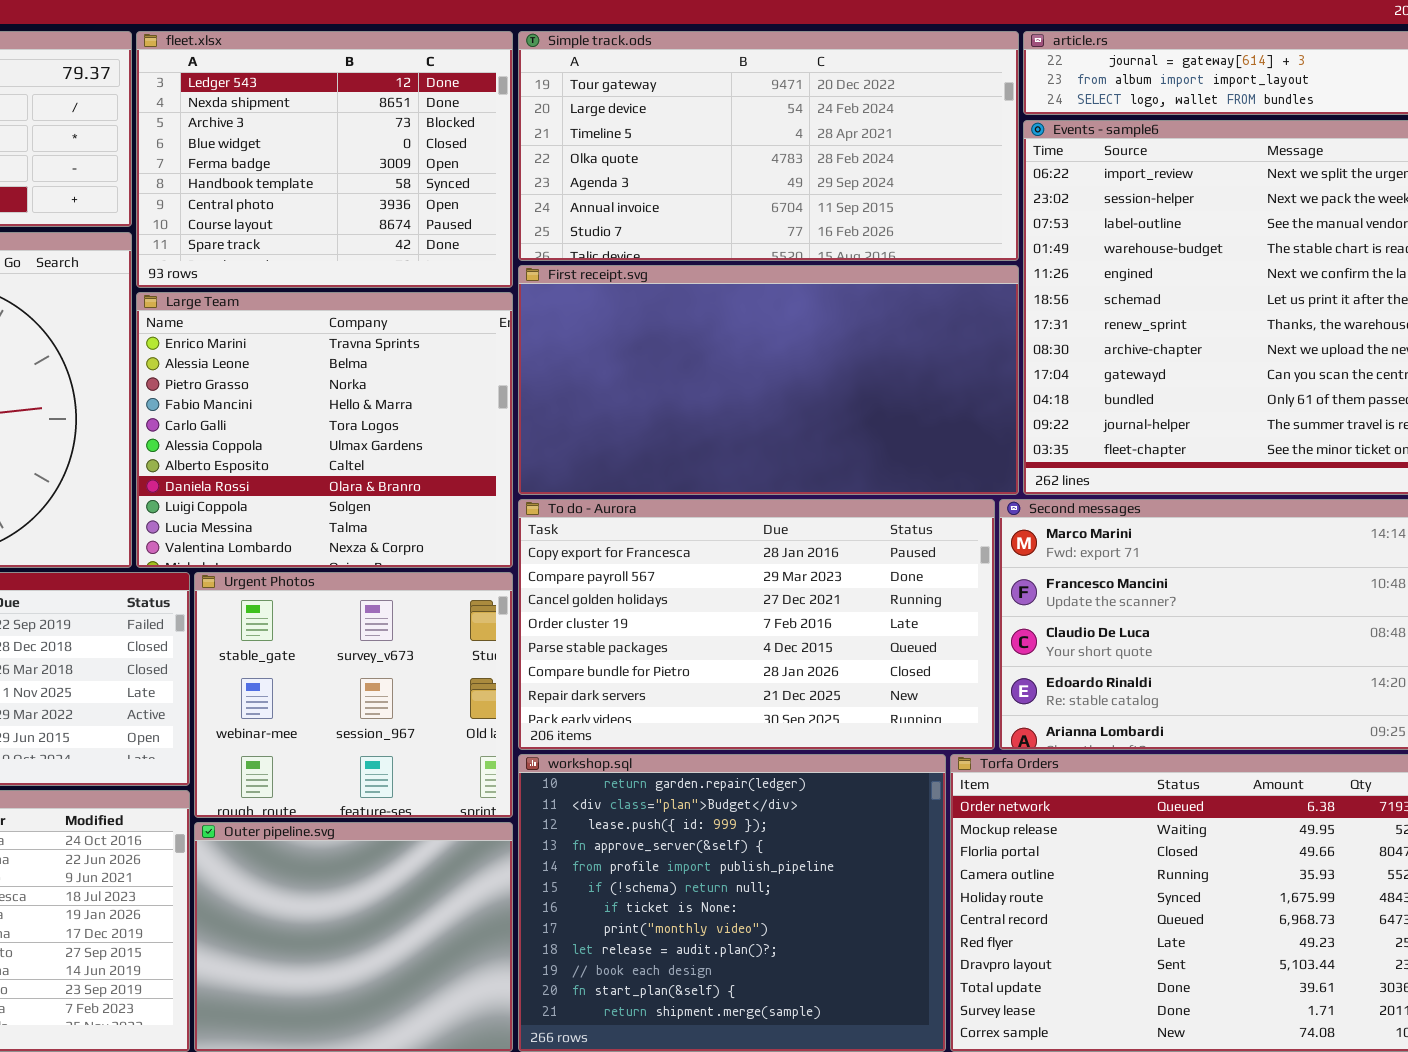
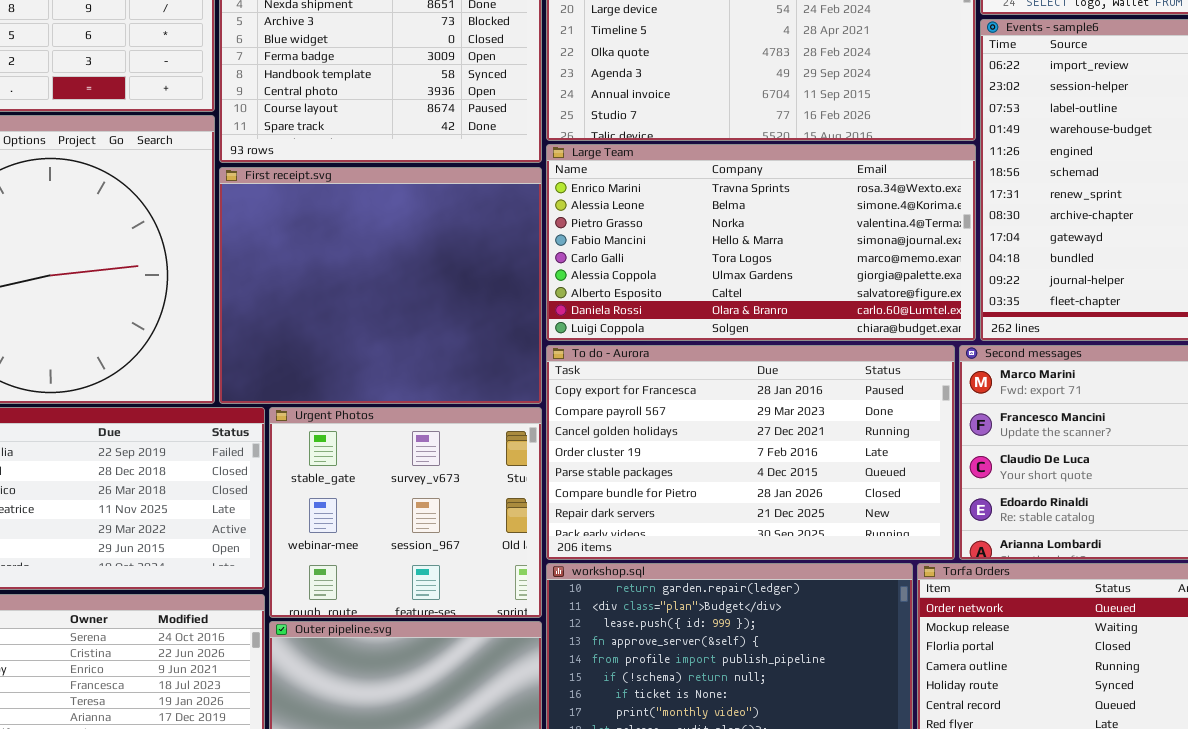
First receipt.svg: [518,265,1019,495] -> [219,167,542,404], moved, resized
Large Team: [136,292,513,568] -> [546,144,976,341], moved, resized

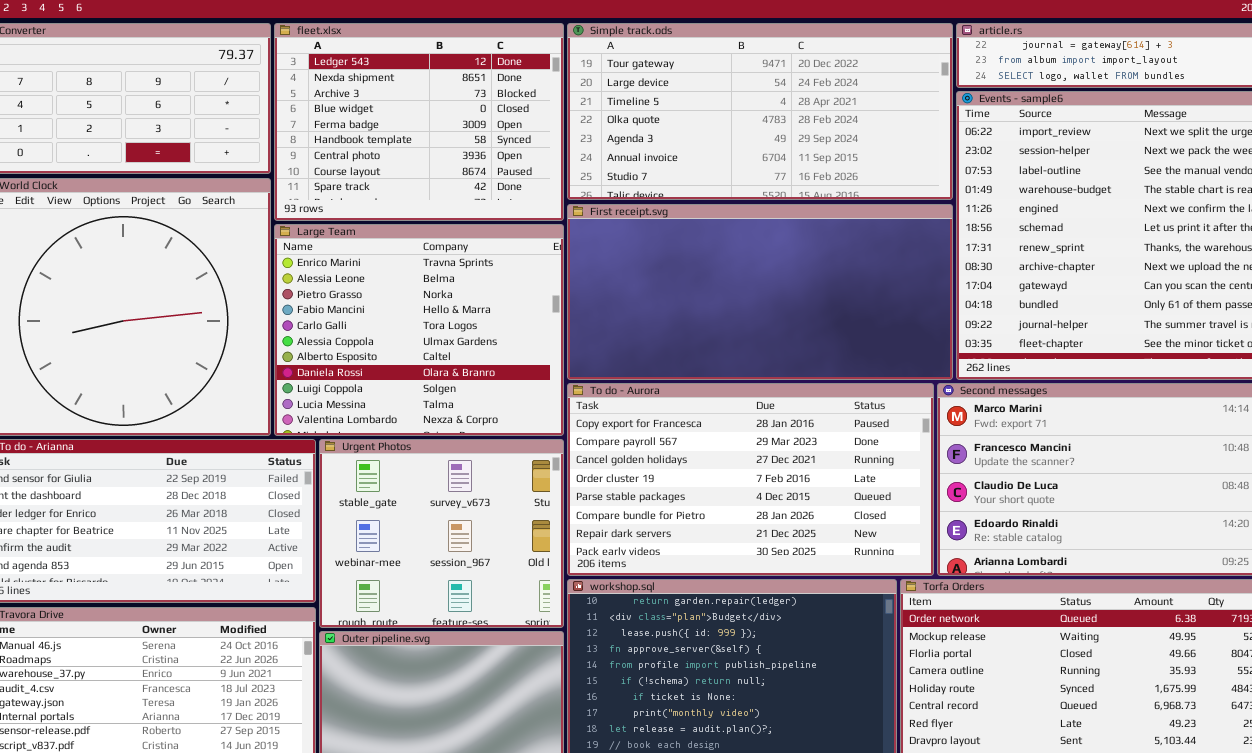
Large Team: [546,144,976,341] -> [274,224,564,436], moved, resized
First receipt.svg: [219,167,542,404] -> [567,204,953,380], moved, resized

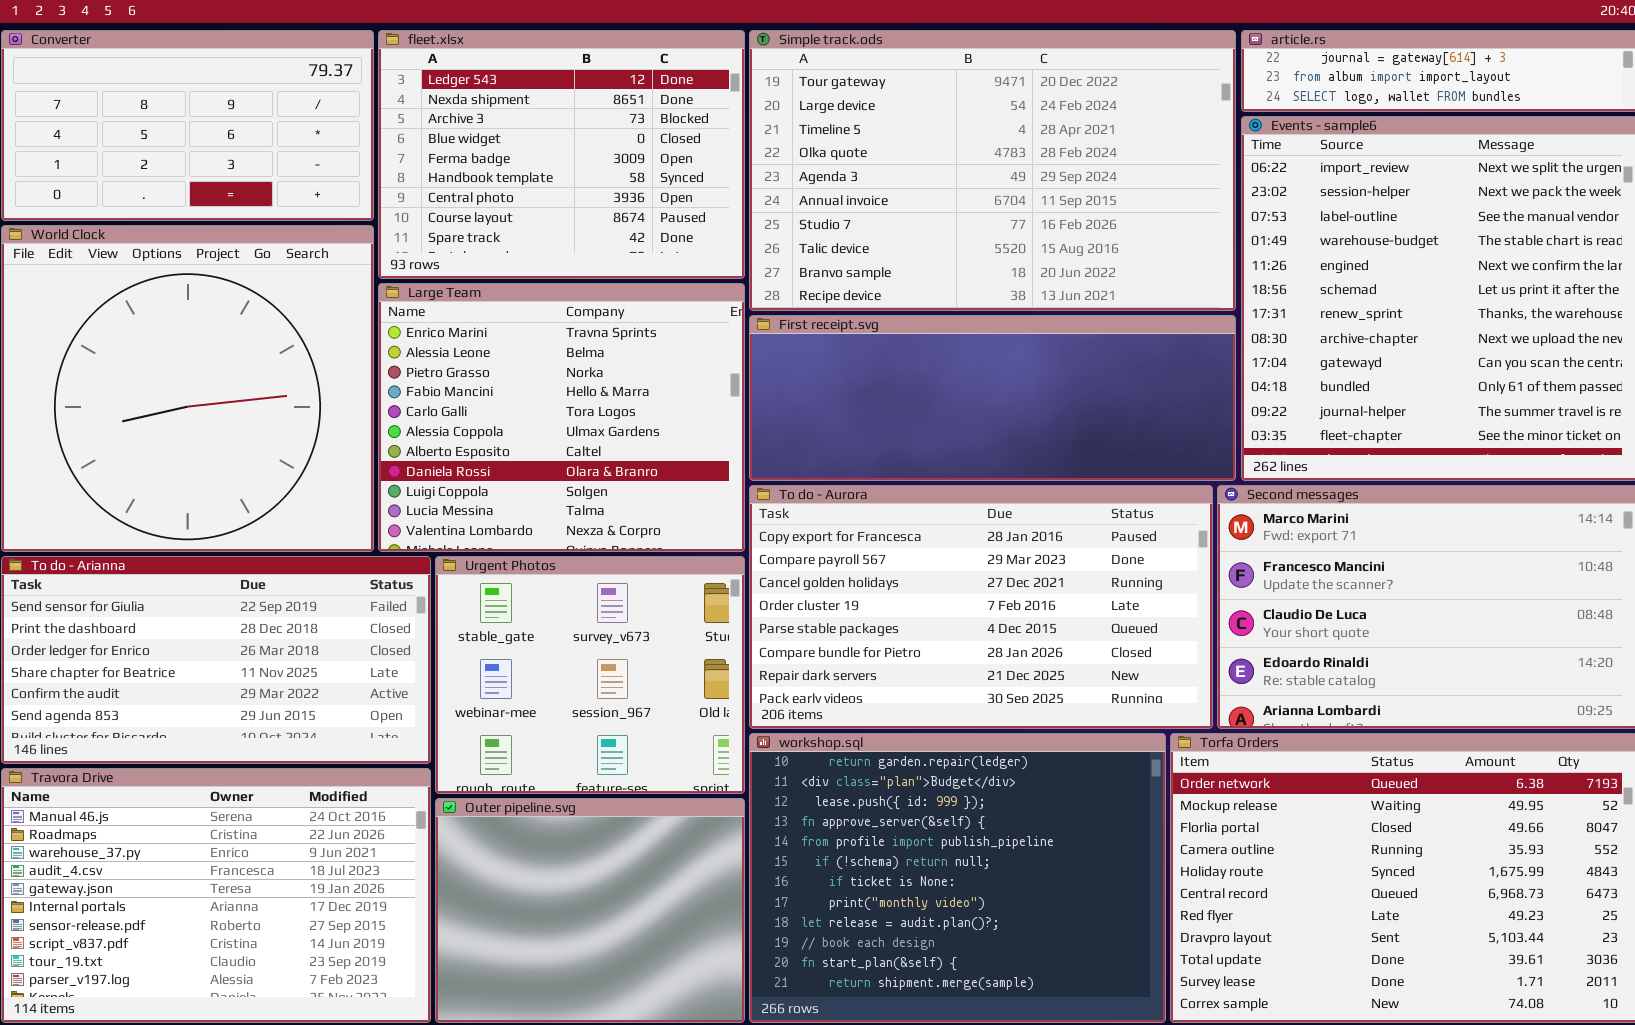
Simple track.ods: [567,23,953,200] -> [749,30,1236,311], resized
First receipt.svg: [567,204,953,380] -> [749,315,1236,481], resized

